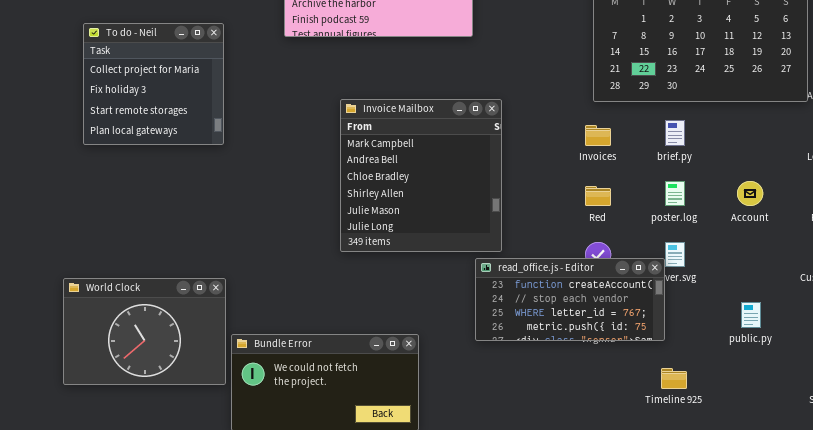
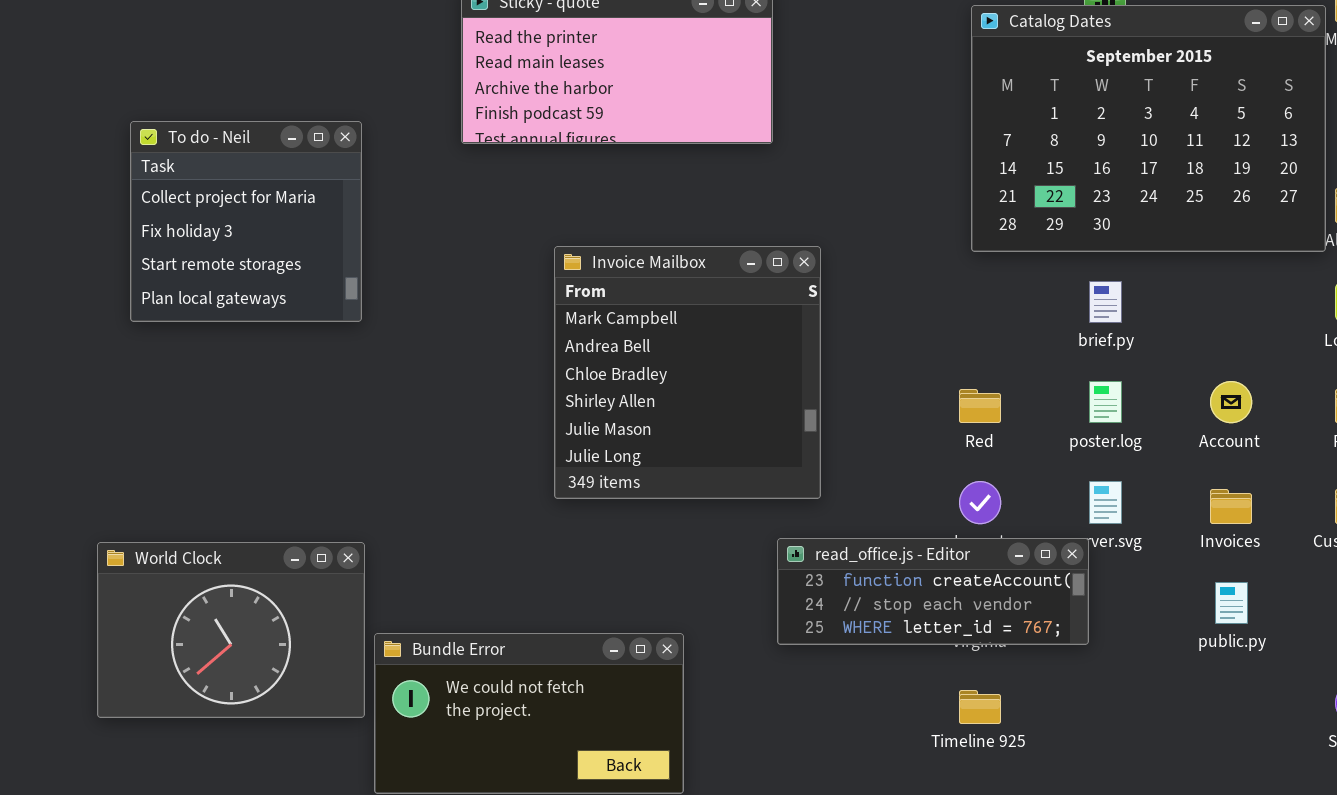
Invoices: [585,125,611,146] -> [1210,489,1252,524], moved
read_office.js - Editor: [475,258,665,341] -> [777,538,1089,645], resized
Timeline 925: [661,368,687,389] -> [959,690,1001,724], moved

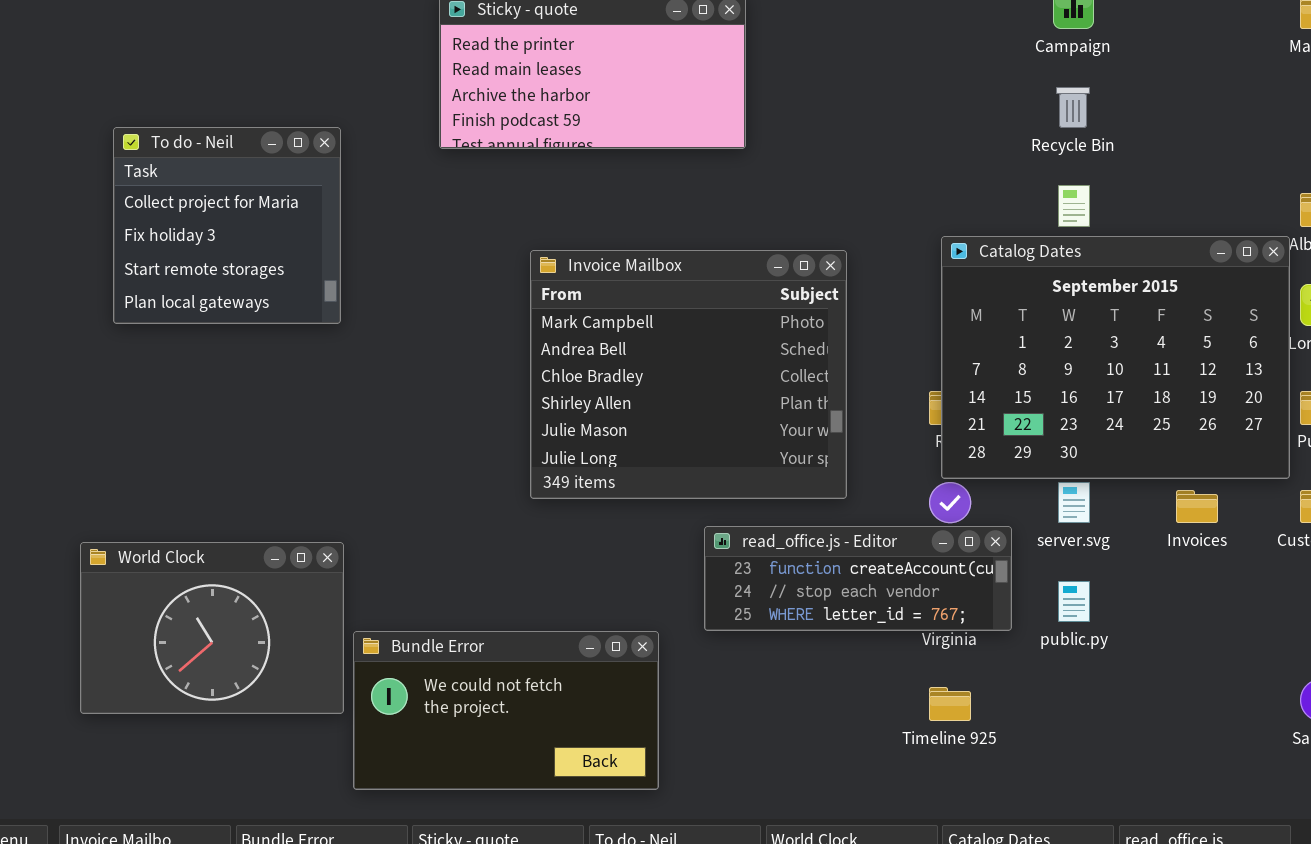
Catalog Dates: [971,5,1326,252] -> [941,236,1290,479], moved
Invoice Mailbox: [554,246,821,499] -> [530,250,847,499], resized
read_office.js - Editor: [777,538,1089,645] -> [704,526,1012,631], moved
public.py: [1215,582,1248,624] -> [1058,581,1090,622], moved

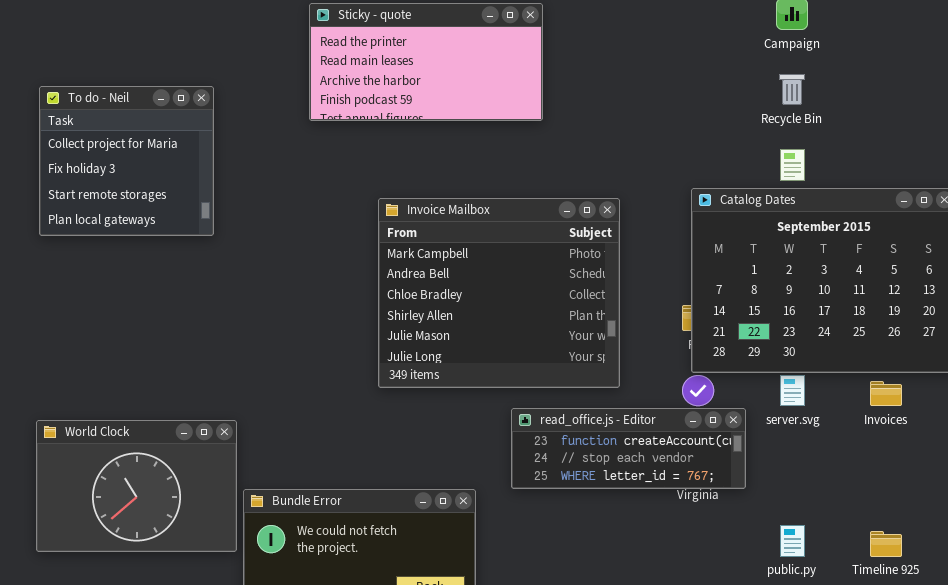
To do - Neil: [113,127,341,324] -> [39,86,214,236], moved
public.py: [1058,581,1090,622] -> [780,525,805,557], moved
Timeline 925: [929,687,971,721] -> [870,531,902,557], moved

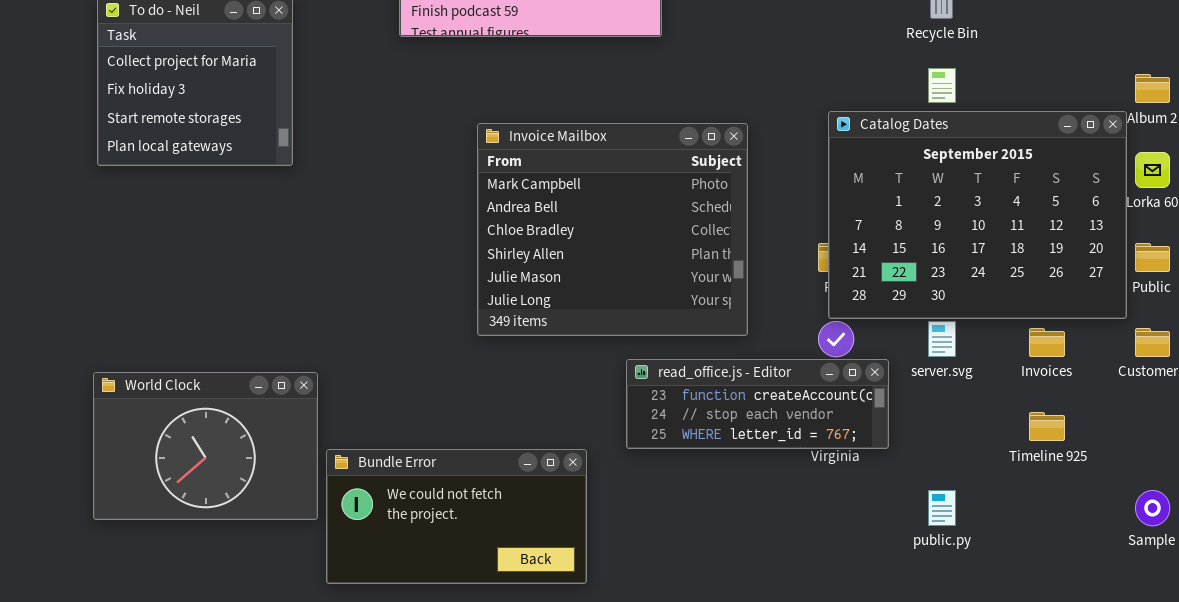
Timeline 925: [870,531,902,557] -> [1029,412,1065,441], moved

